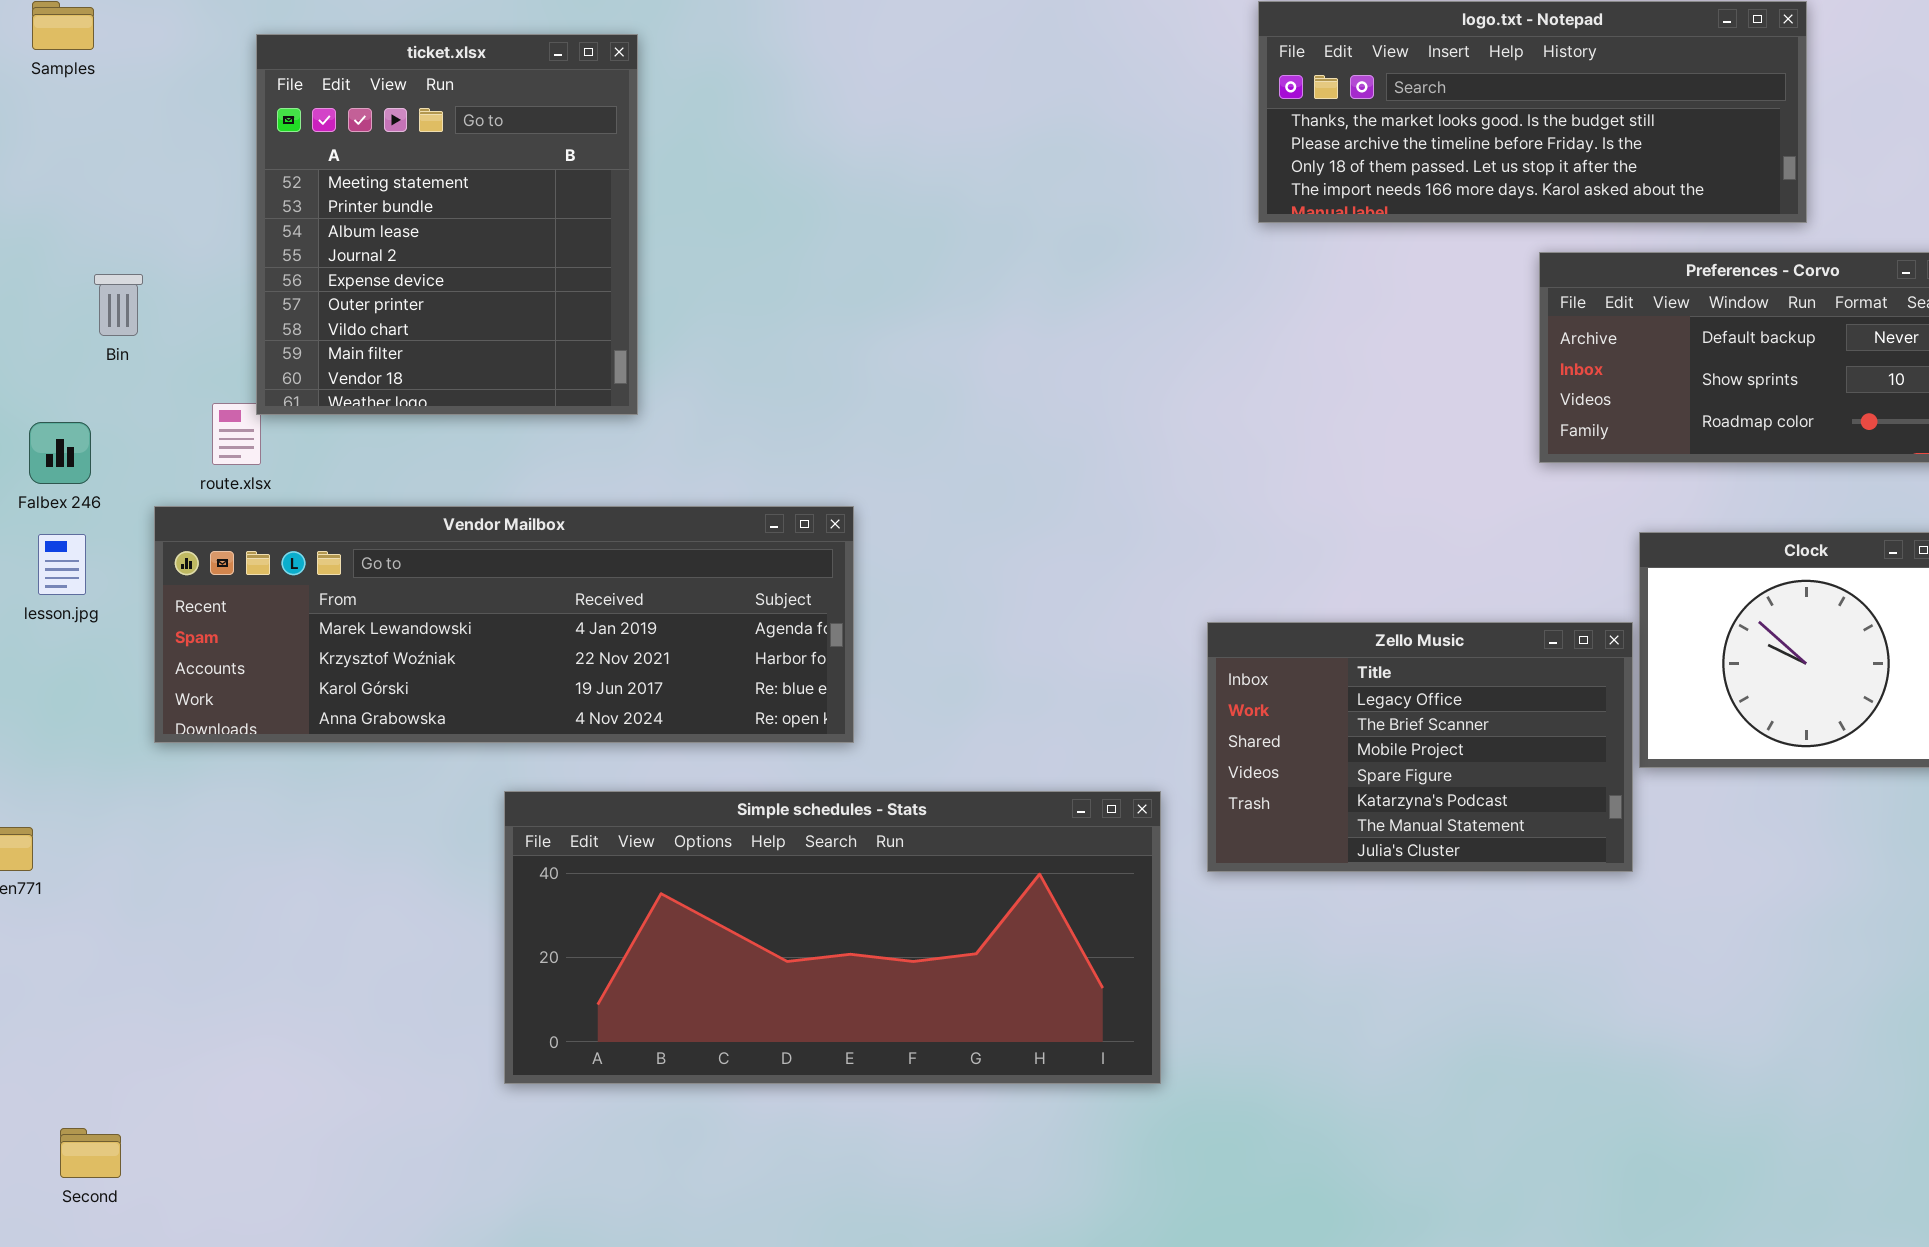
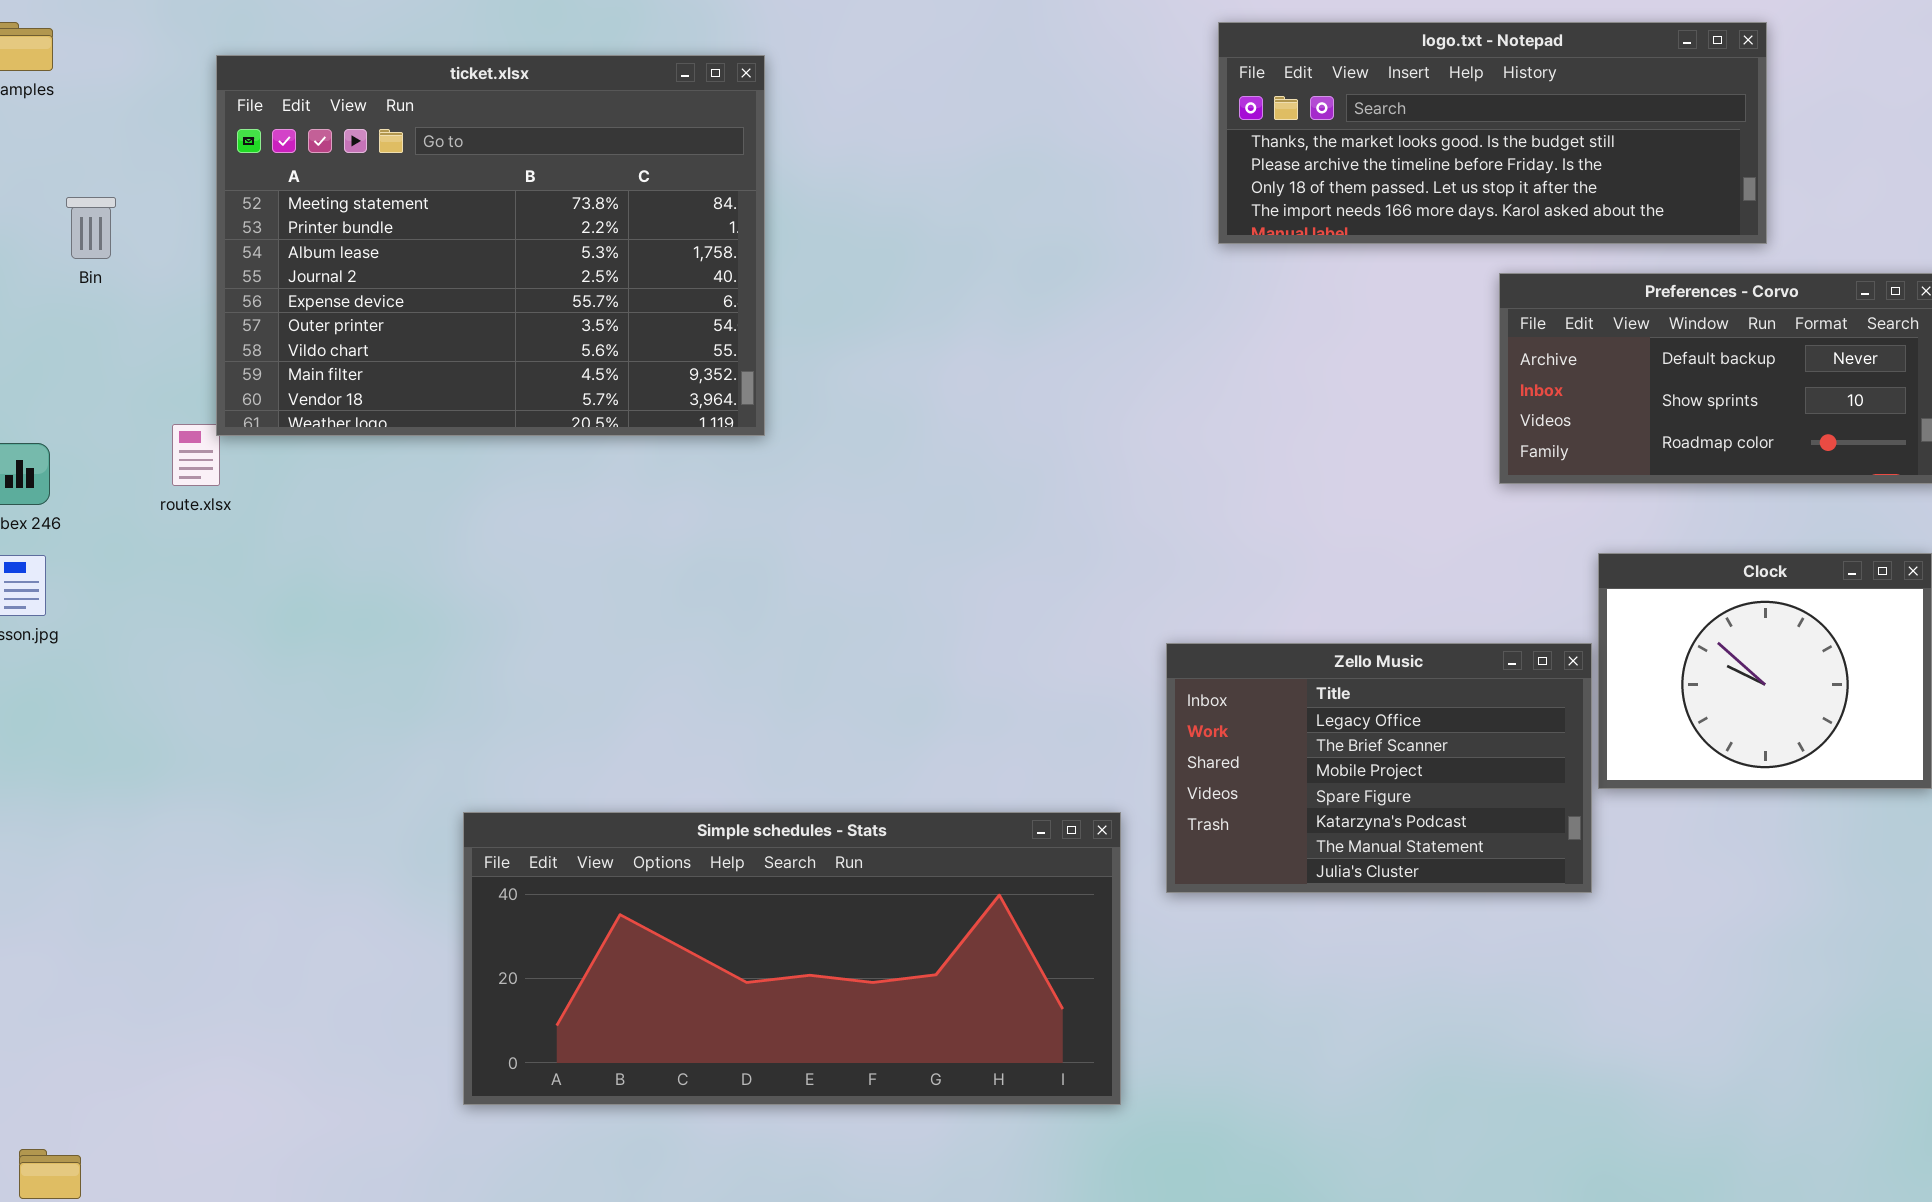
ticket.xlsx: [256,34,638,415] -> [216,55,765,436], resized
Bin: [94,274,143,336] -> [66,197,116,259], moved
Vendor Mailbox: [154,506,854,743] -> none, closed

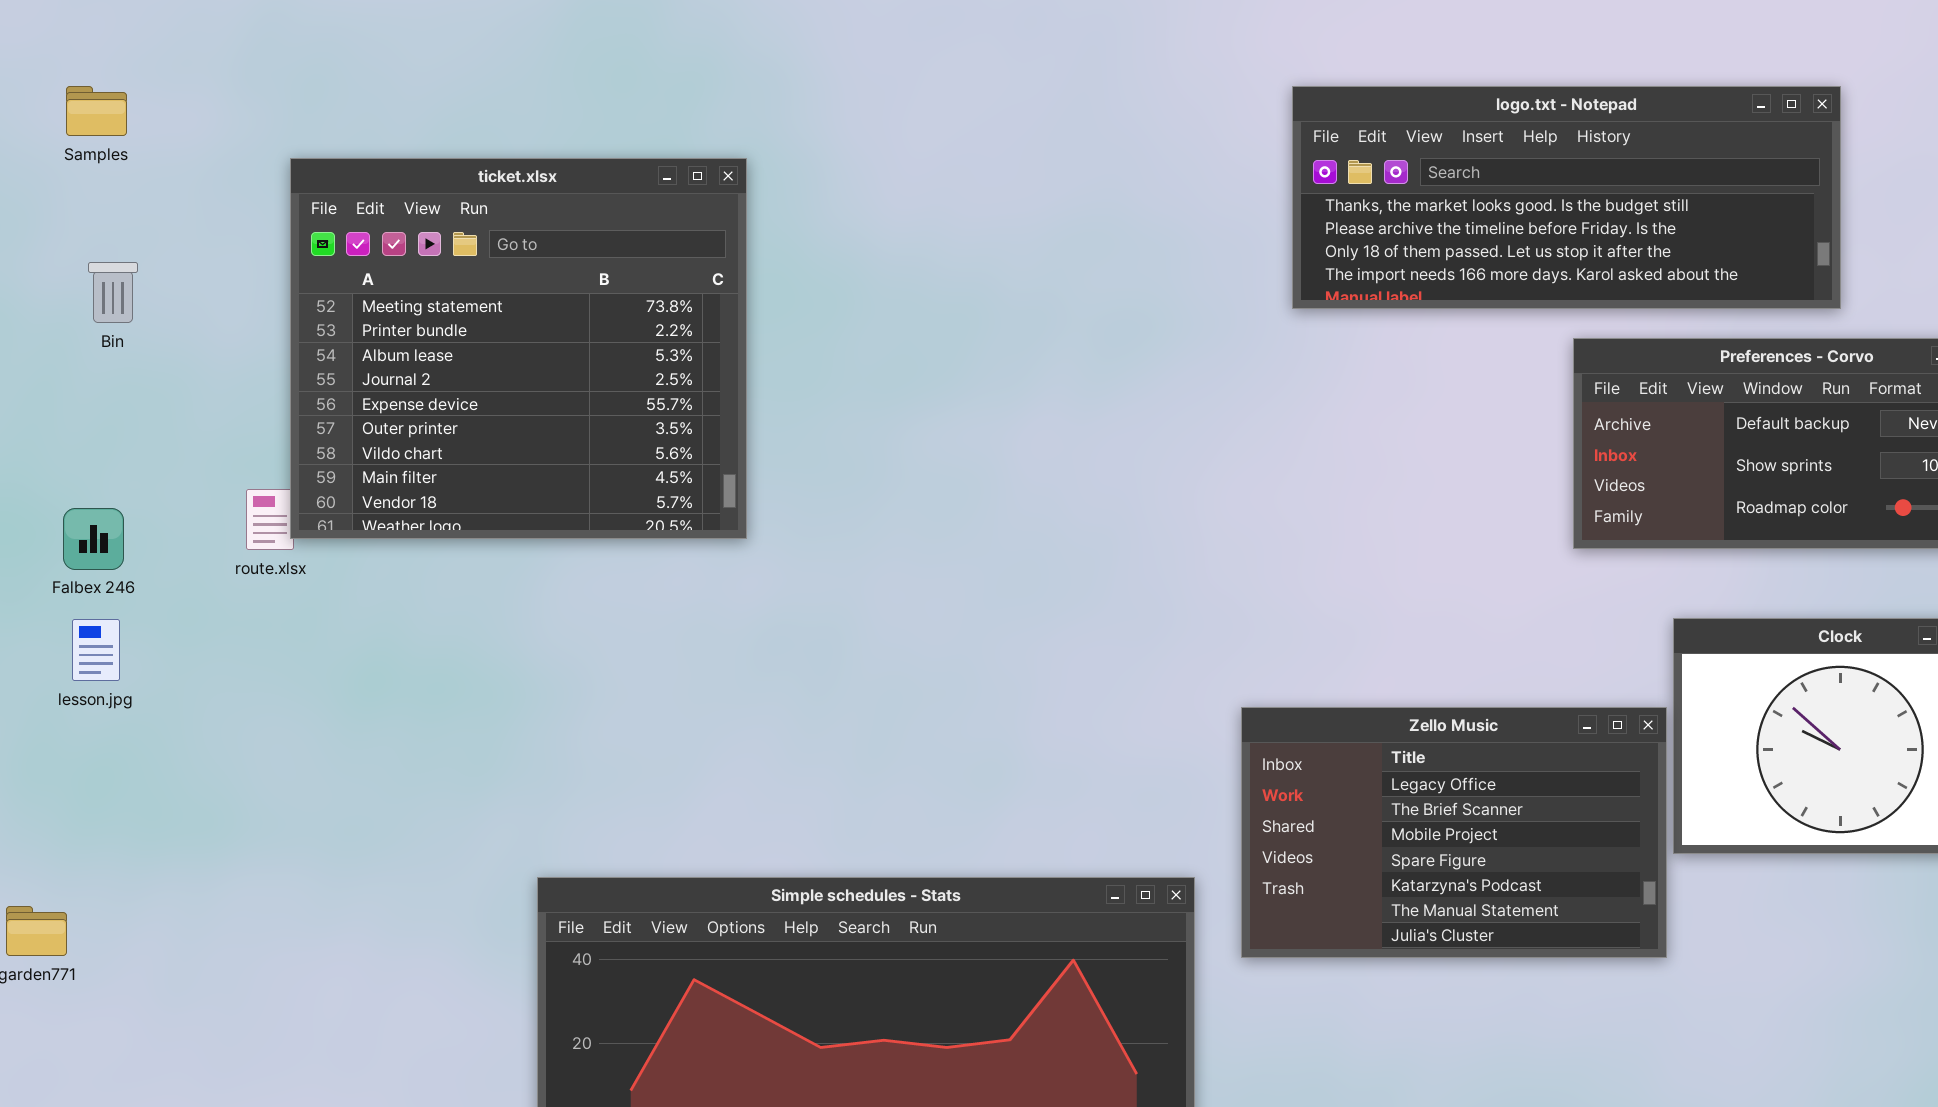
ticket.xlsx: [216,55,765,436] -> [290,158,747,539], moved, resized
Bin: [66,197,116,259] -> [88,262,138,323], moved

